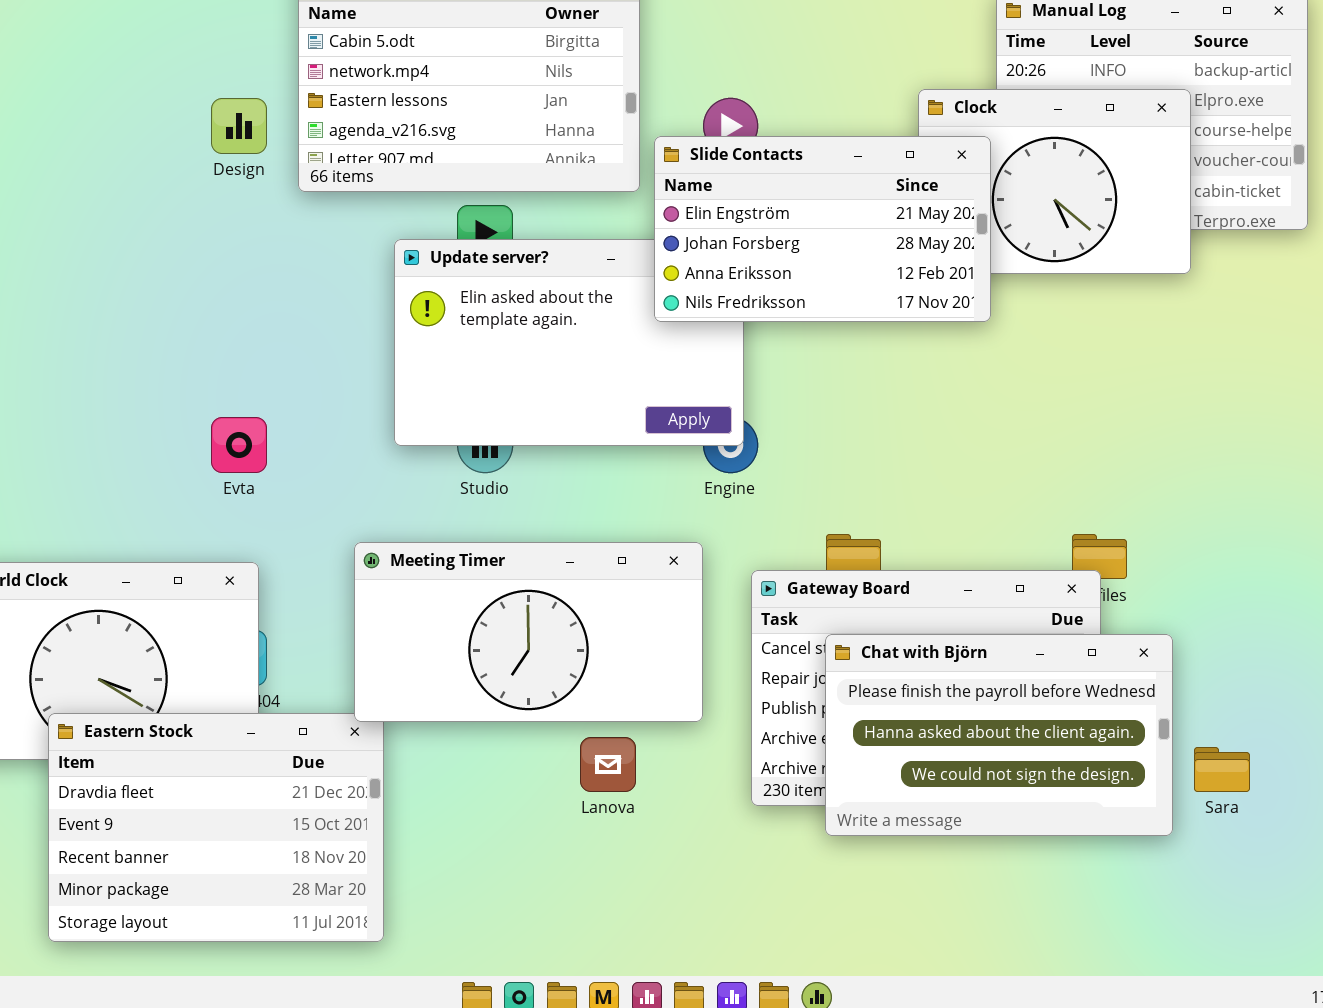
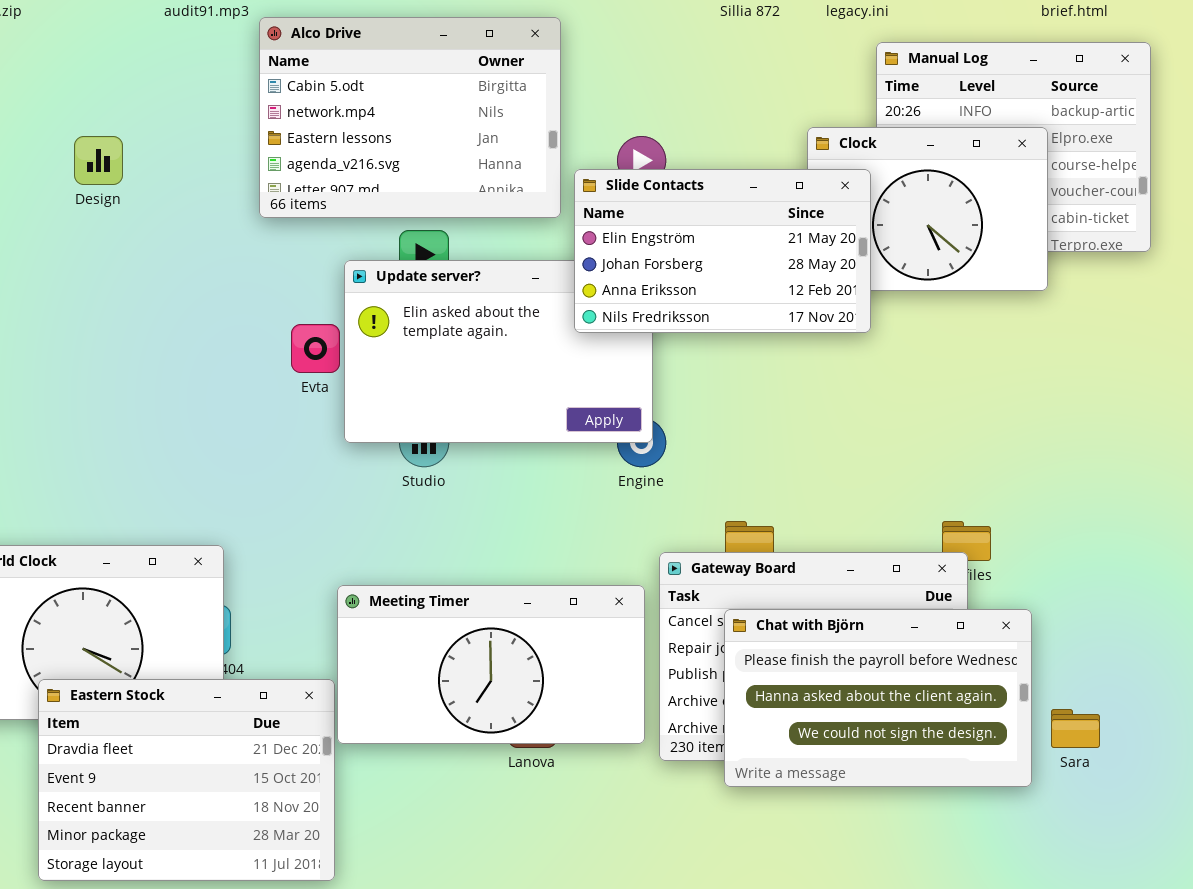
Design: [211,98,267,154] -> [74,136,123,185], moved
Evta: [211,417,267,473] -> [291,324,340,373], moved
Meeting Timer: [354,542,703,722] -> [337,585,645,744], moved

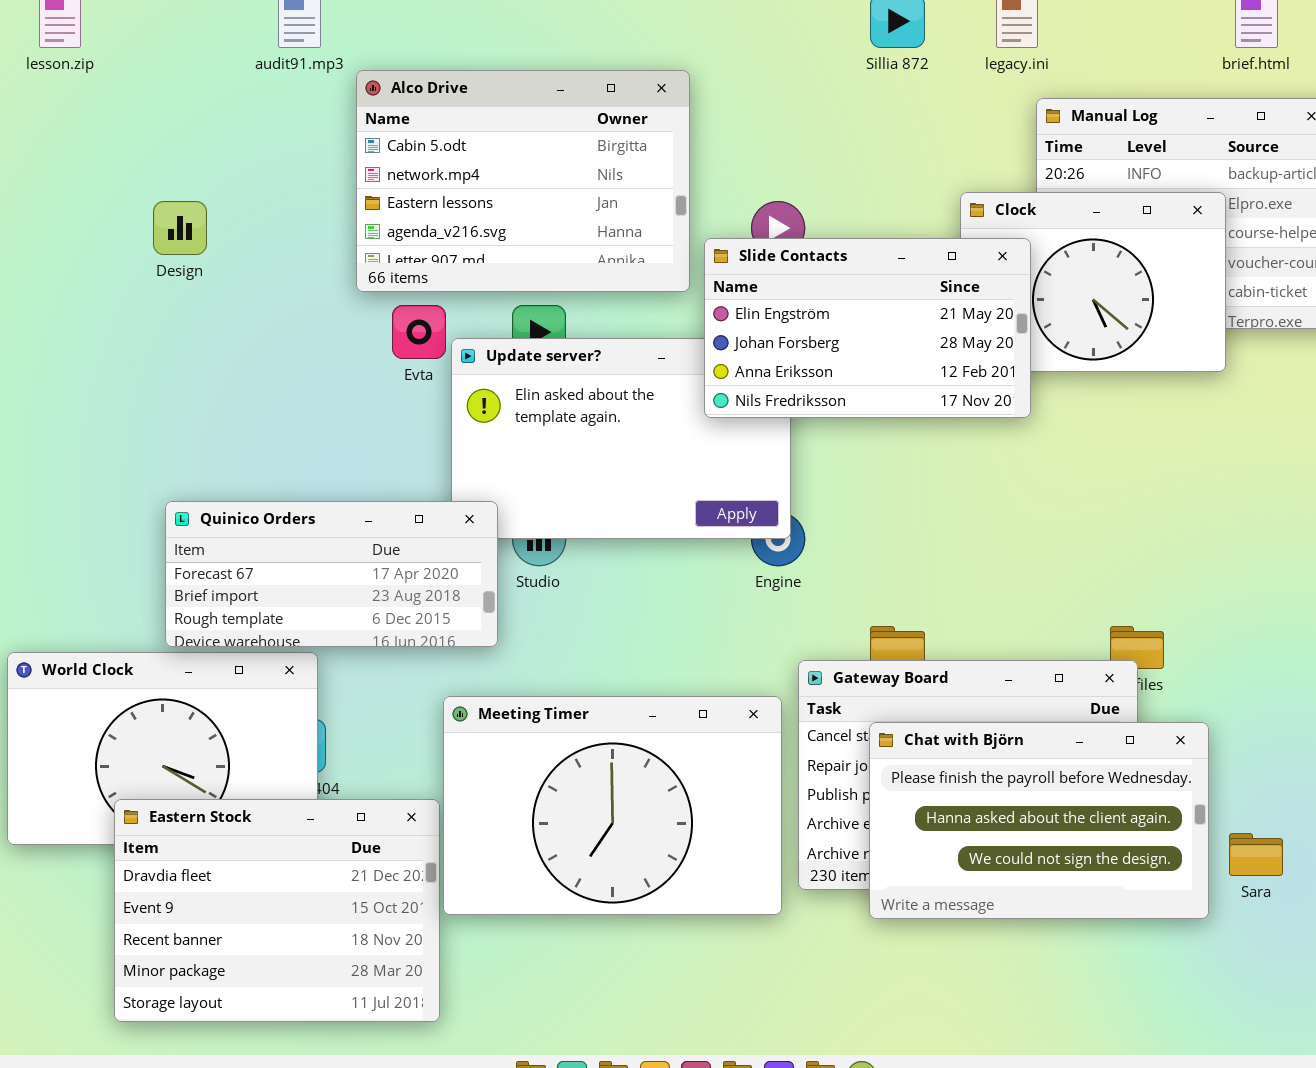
Evta: [291,324,340,373] -> [392,305,446,359], moved
Quinico Orders: none -> [165,501,498,647], opened
Meeting Timer: [337,585,645,744] -> [443,696,782,915], resized

